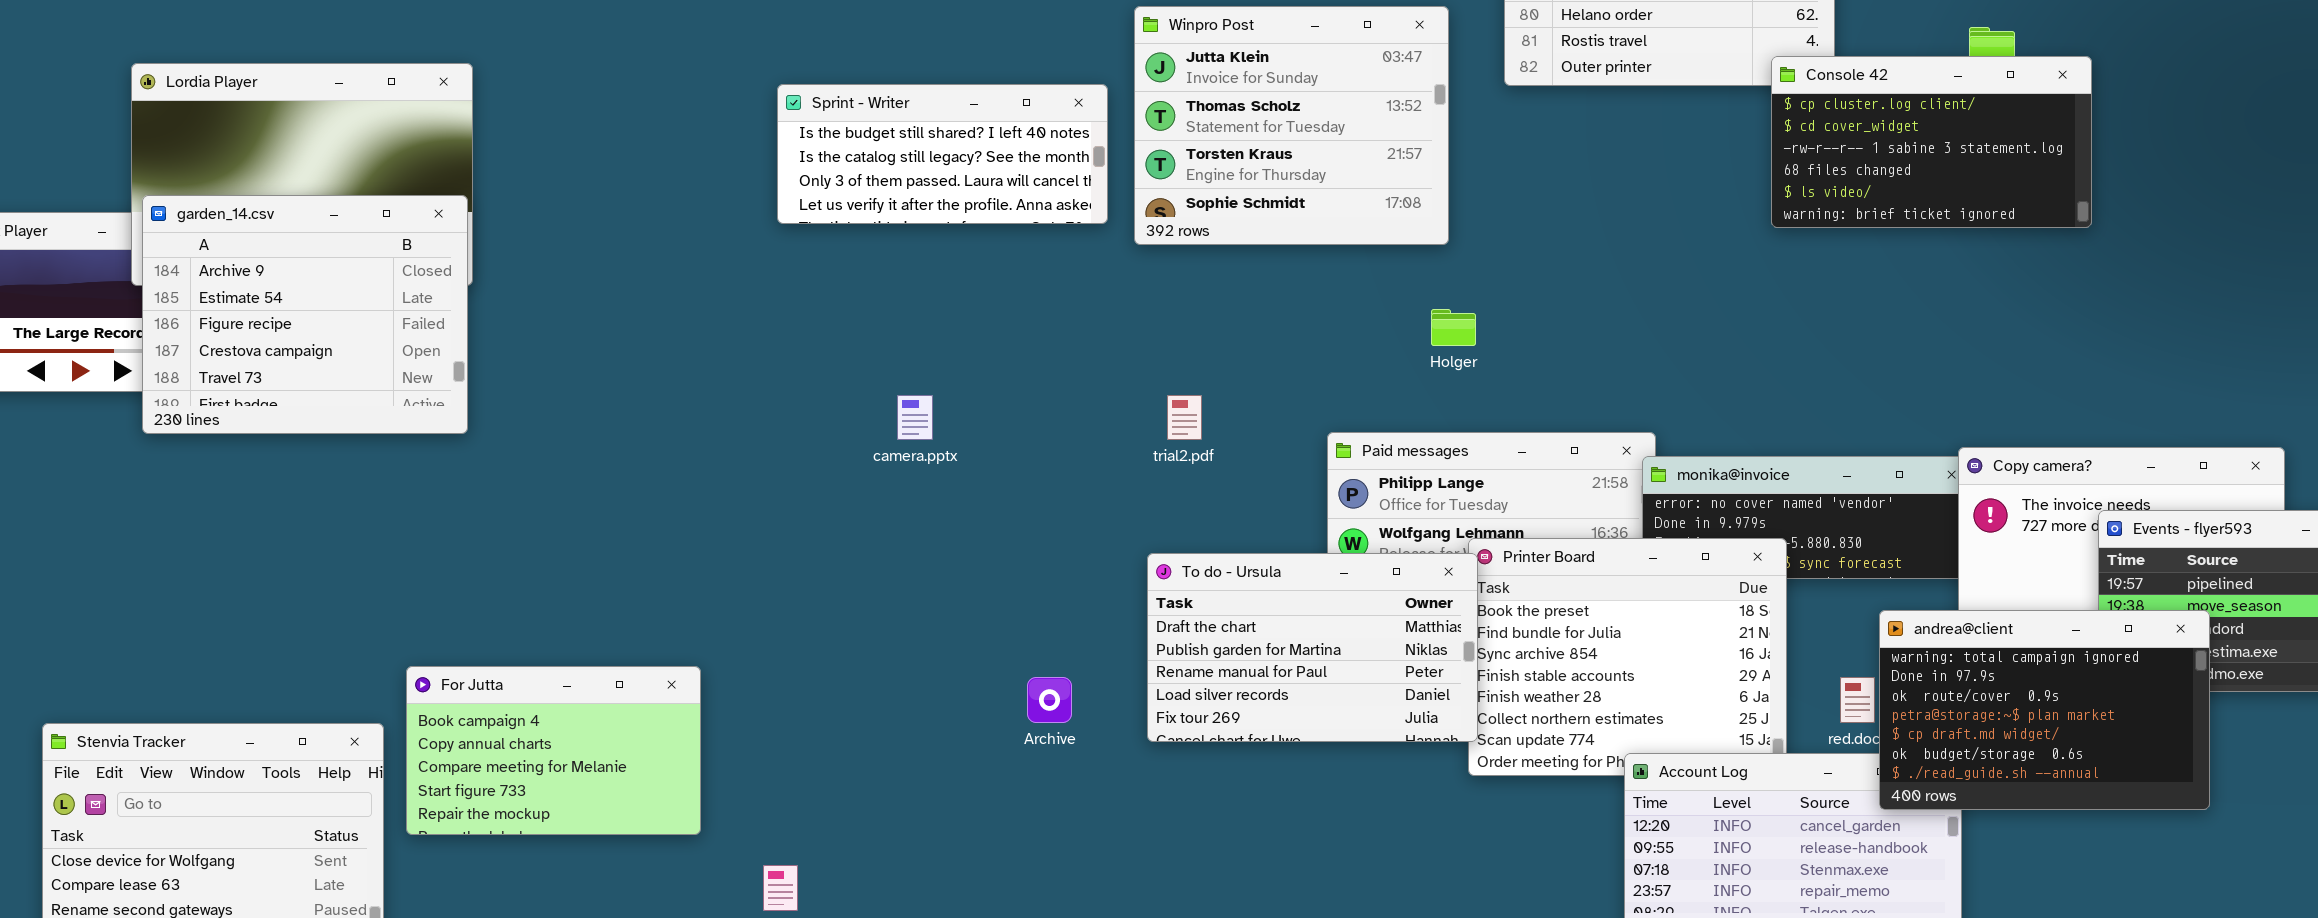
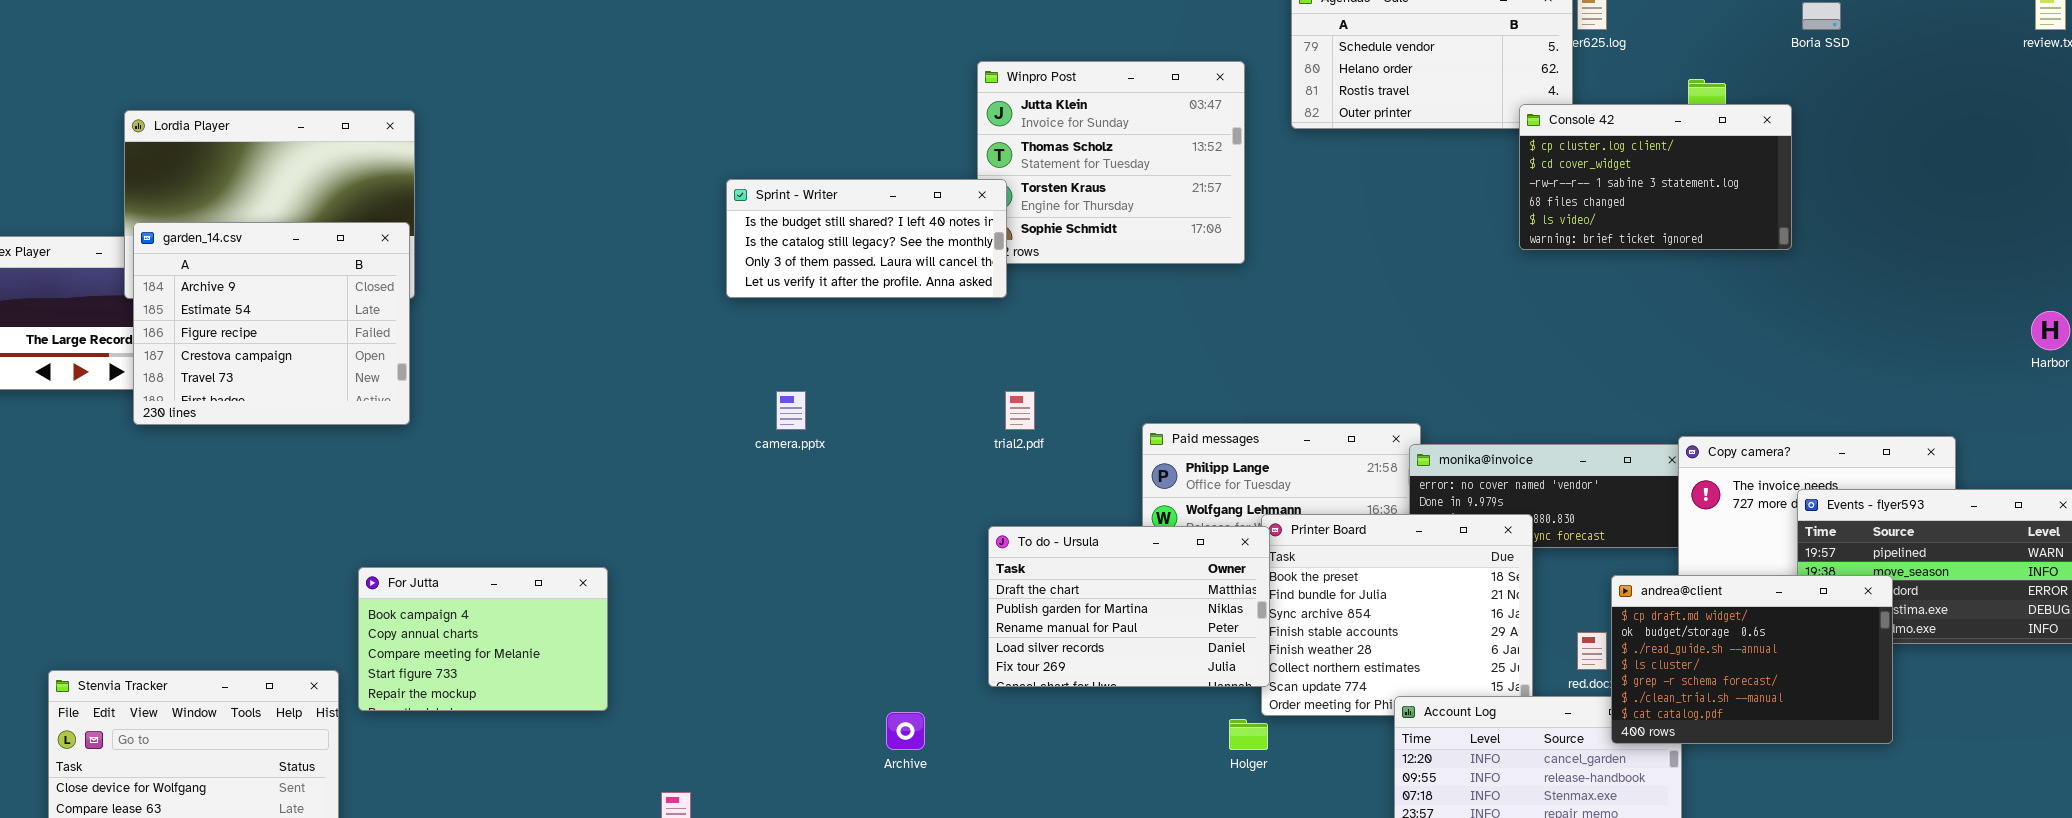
Sprint - Writer: [777,84,1108,224] -> [726,179,1007,298], moved
Holger: [1431,309,1476,346] -> [1229,719,1268,750], moved
andrea@client: [1879,610,2210,810] -> [1611,575,1893,744], scrolled down 4 rows
For Jutta: [406,666,701,835] -> [358,567,608,711], moved
Archive: [1027,677,1072,723] -> [886,712,925,750], moved

